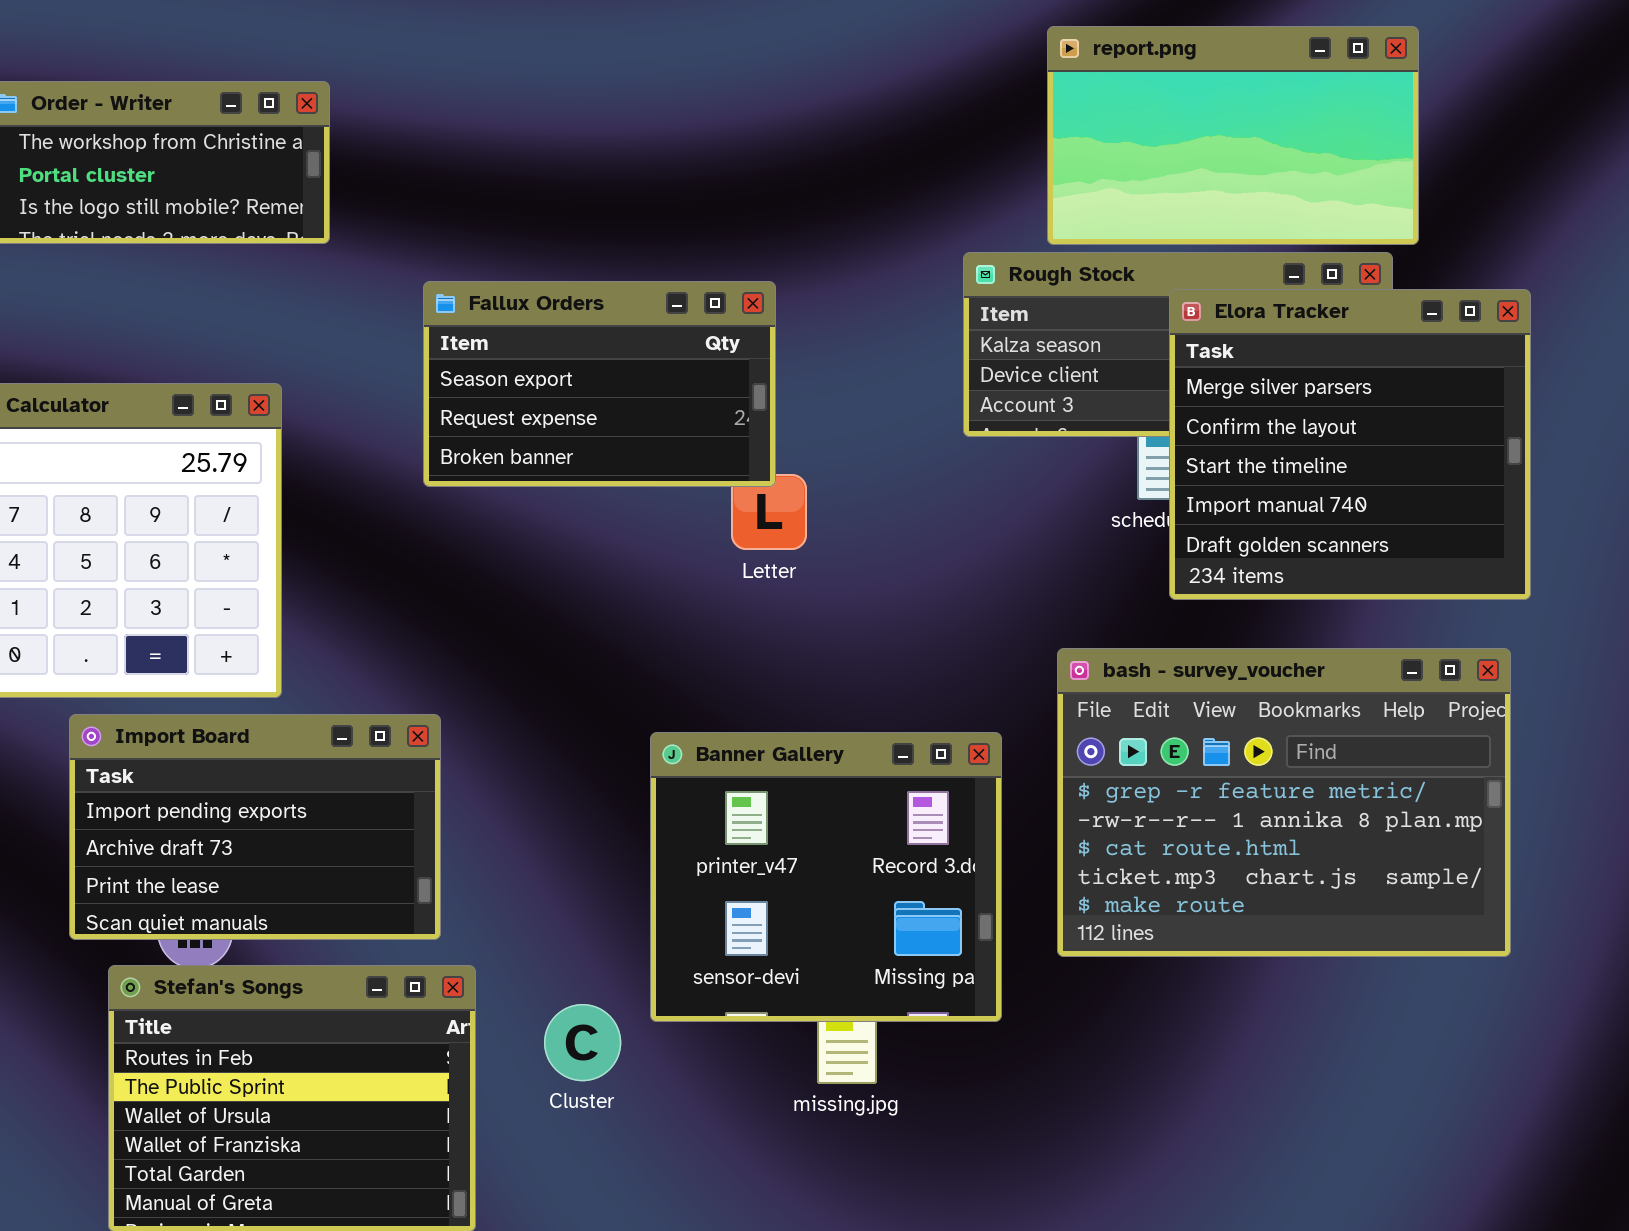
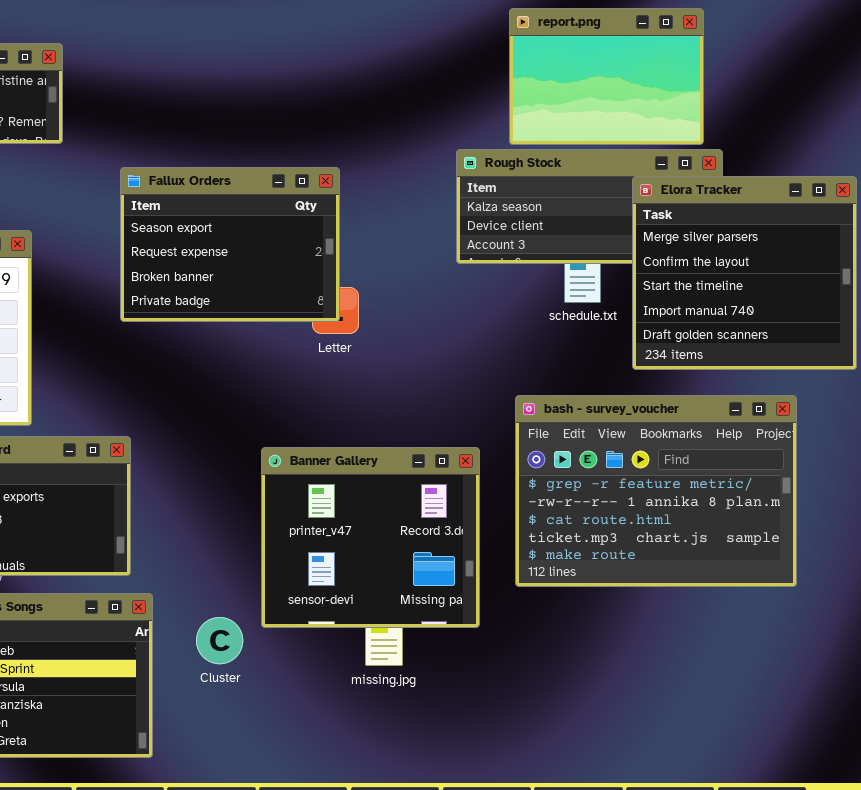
report.png: [1047,26,1419,245] -> [509,8,704,145], resized
Fallux Orders: [423,281,776,487] -> [120,167,340,322], resized
Elora Tracker: [1169,289,1531,600] -> [632,176,857,370], moved

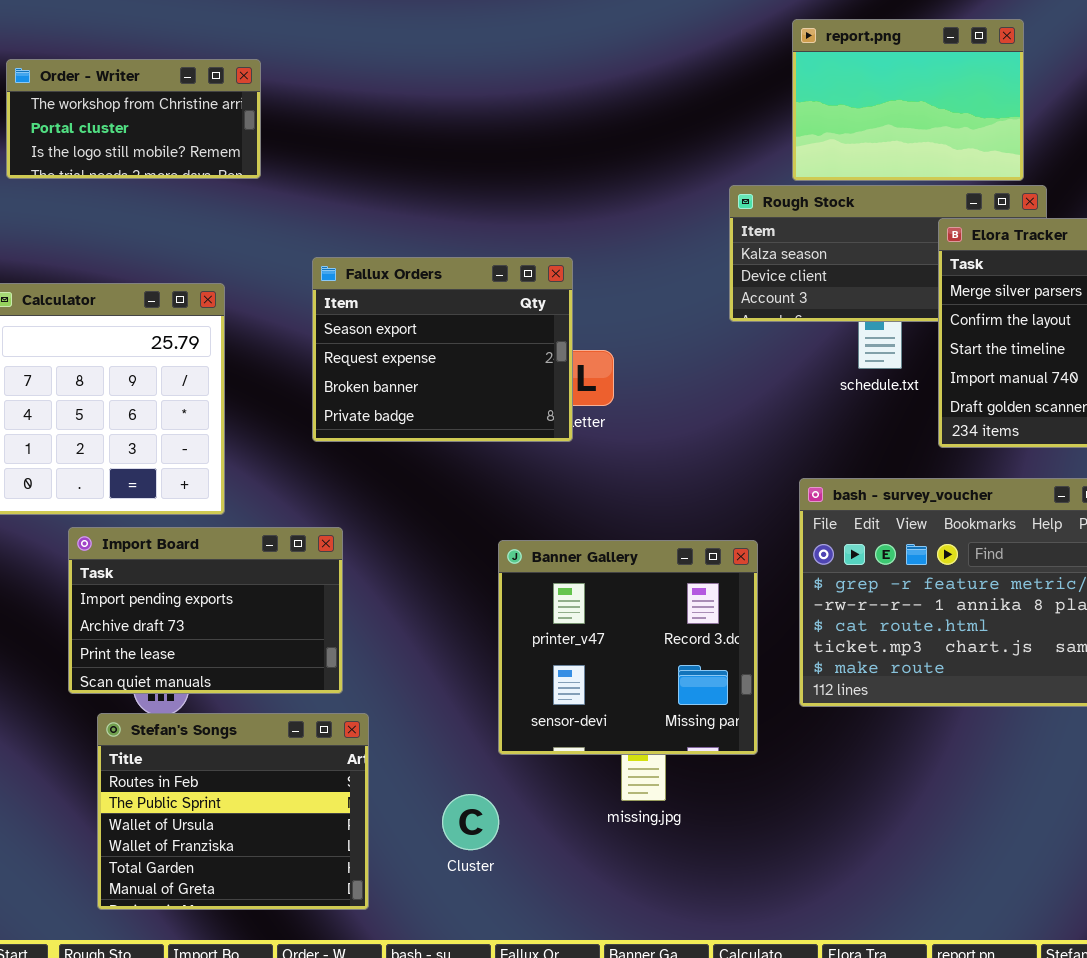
Fallux Orders: [120,167,340,322] -> [312,257,573,442], moved
Cluster: [196,617,243,664] -> [442,794,499,850], moved

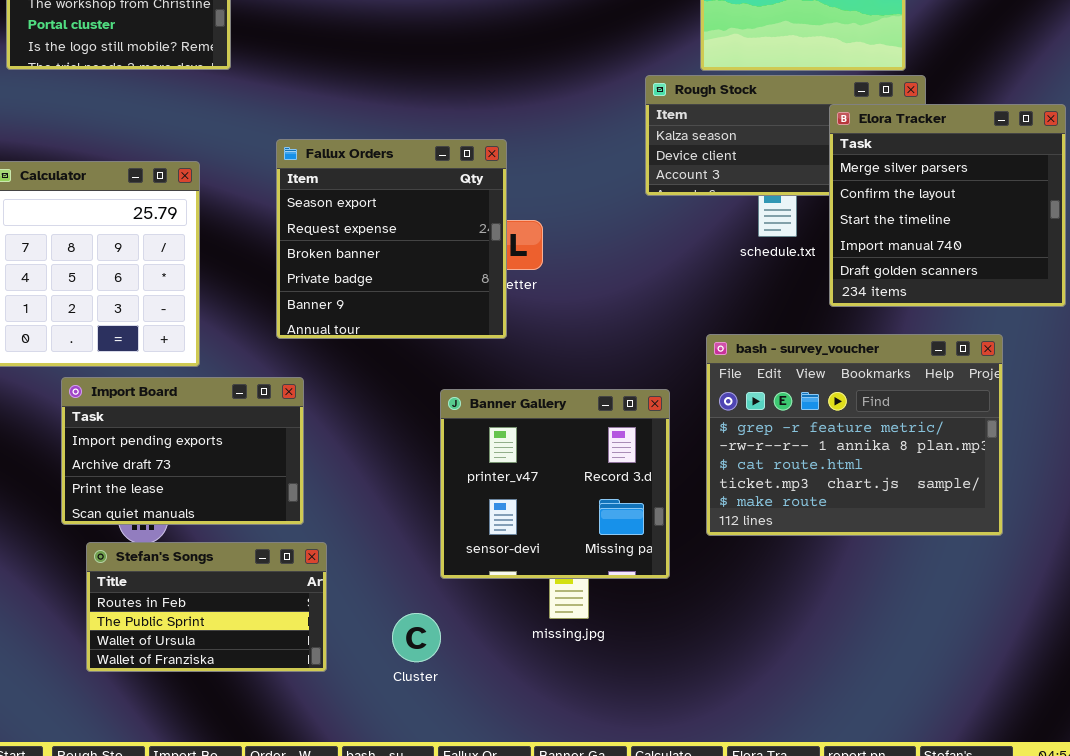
Fallux Orders: [312,257,573,442] -> [276,139,507,339], resized
Stefan's Songs: [97,713,369,910] -> [86,542,327,672], resized

